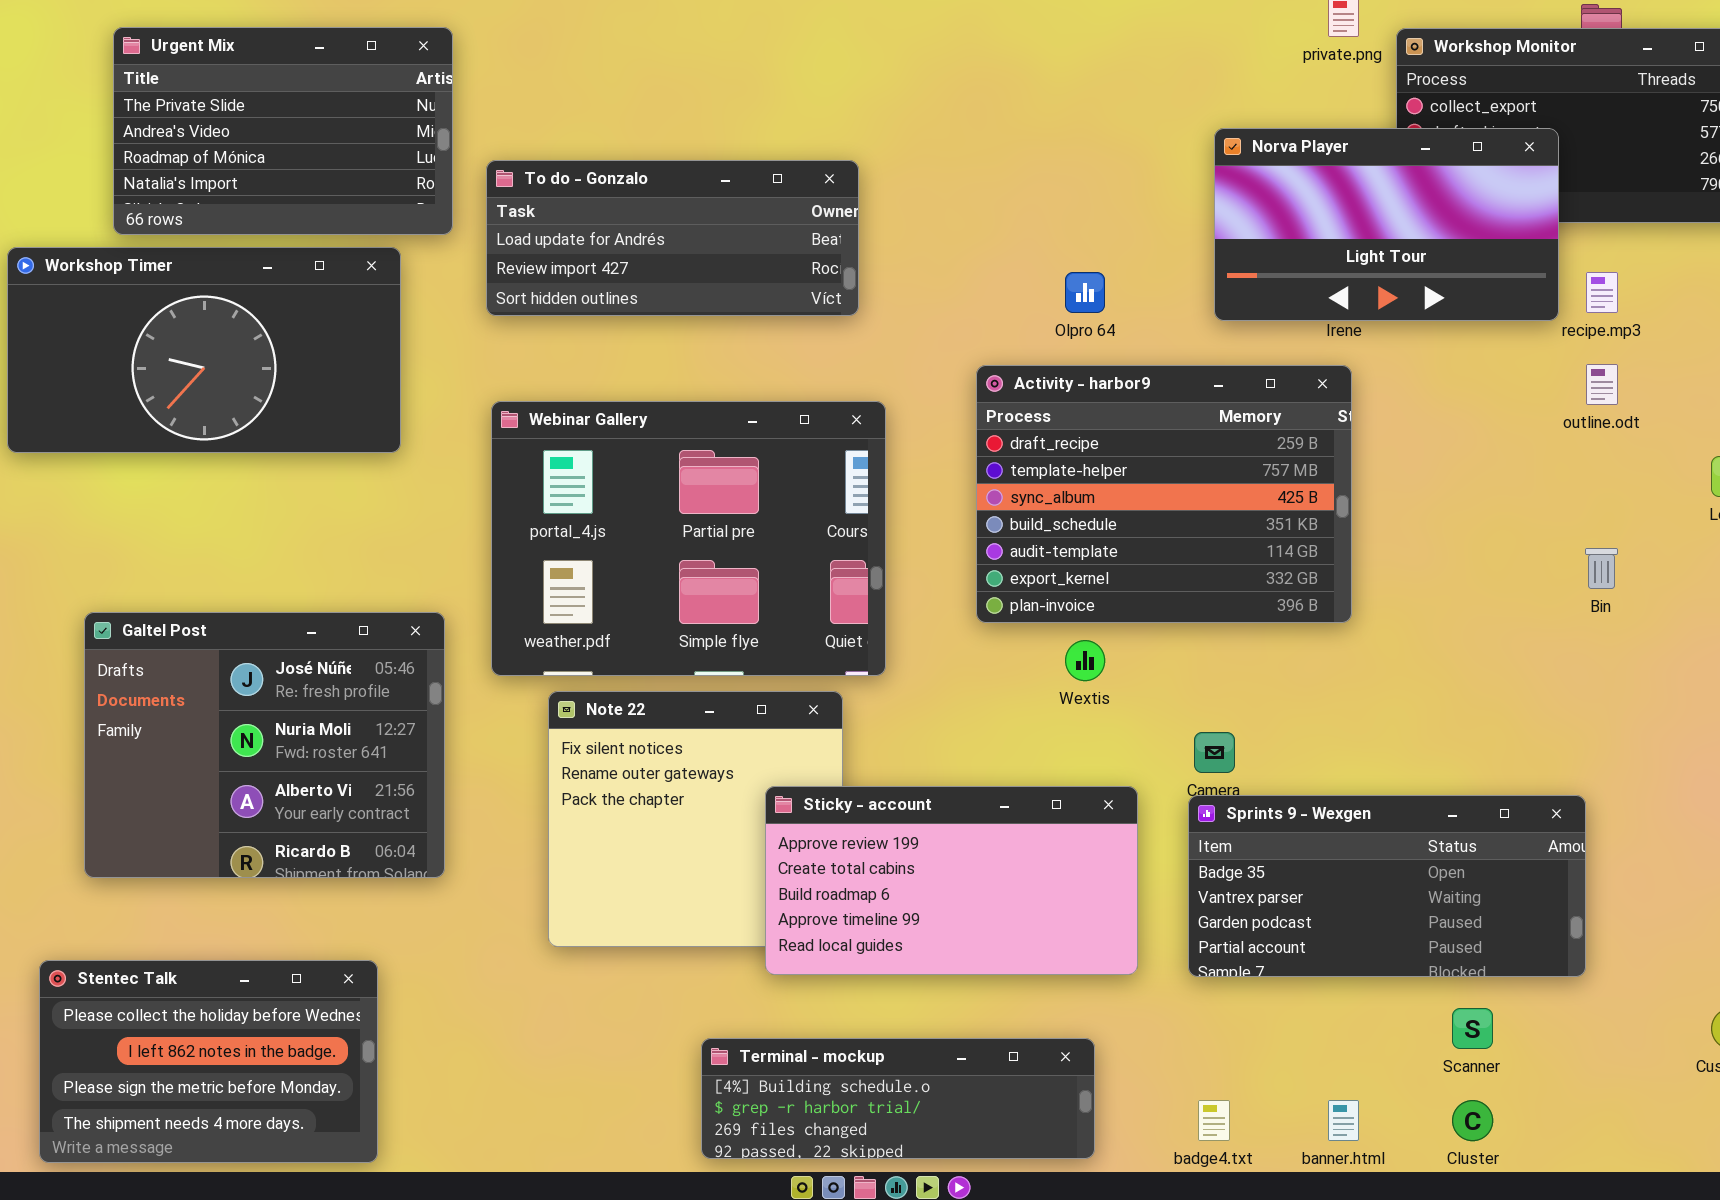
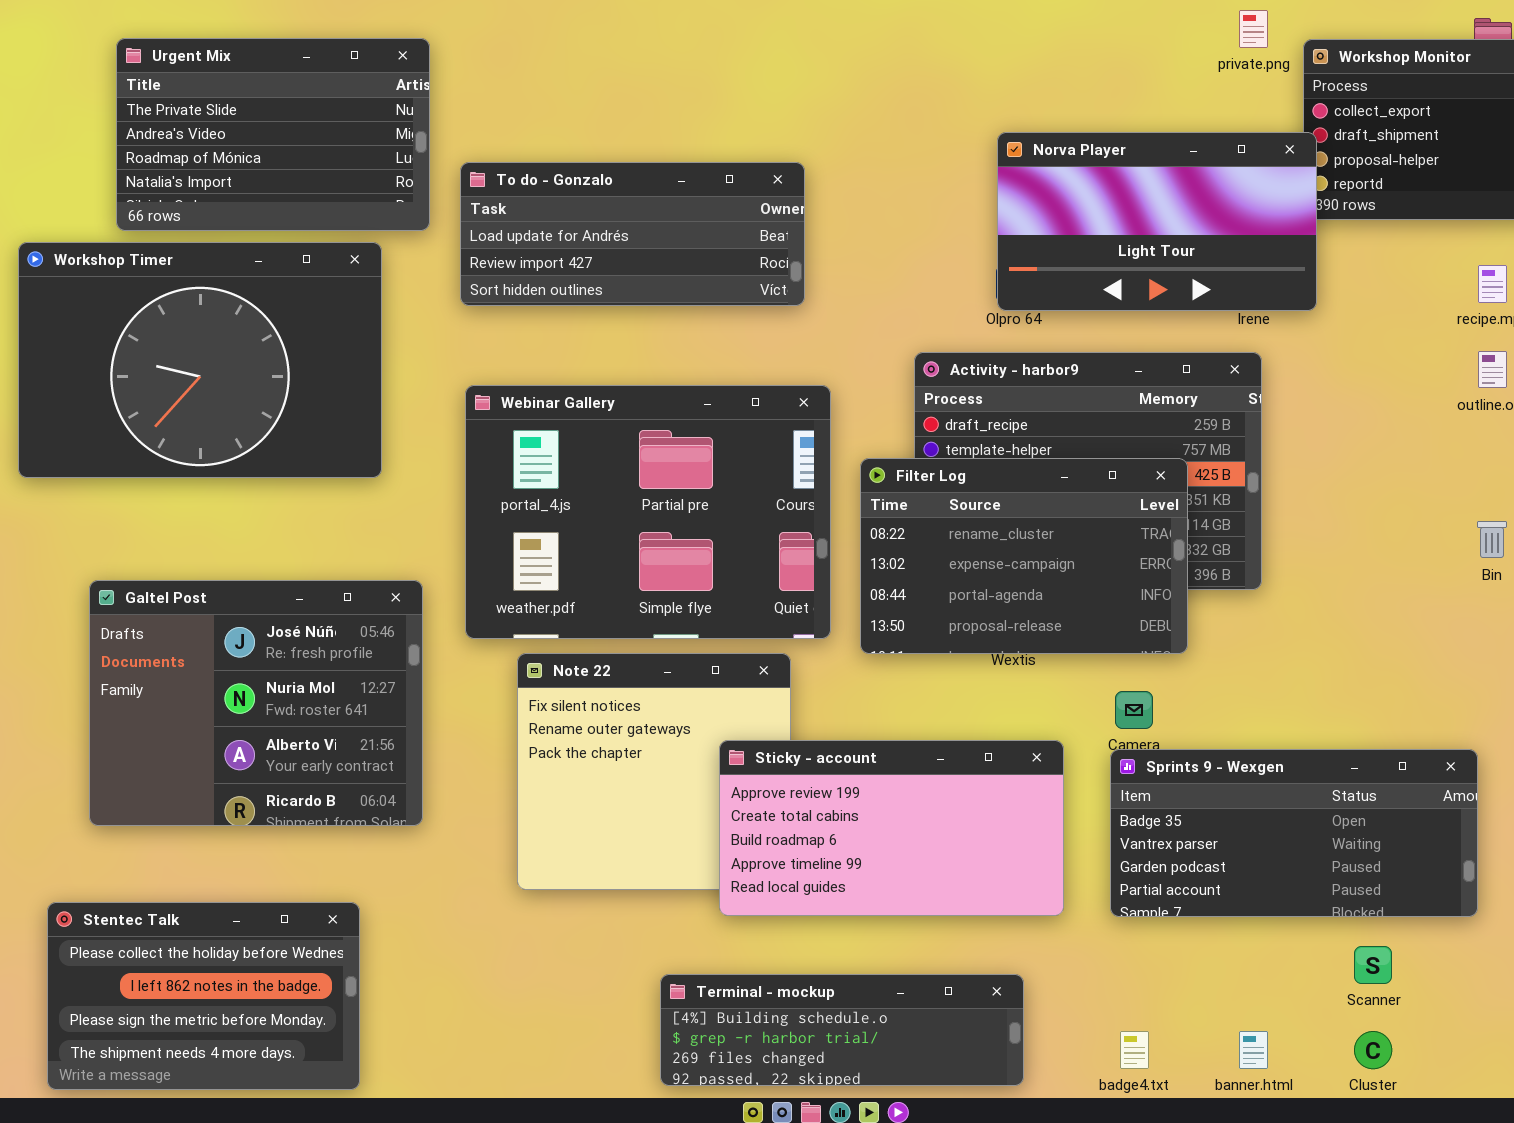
Norva Player: [1214,128,1559,321] -> [997,132,1317,311], moved
Workshop Timer: [7,247,401,453] -> [18,242,382,478], resized
Filter Log: none -> [860,458,1188,654], opened

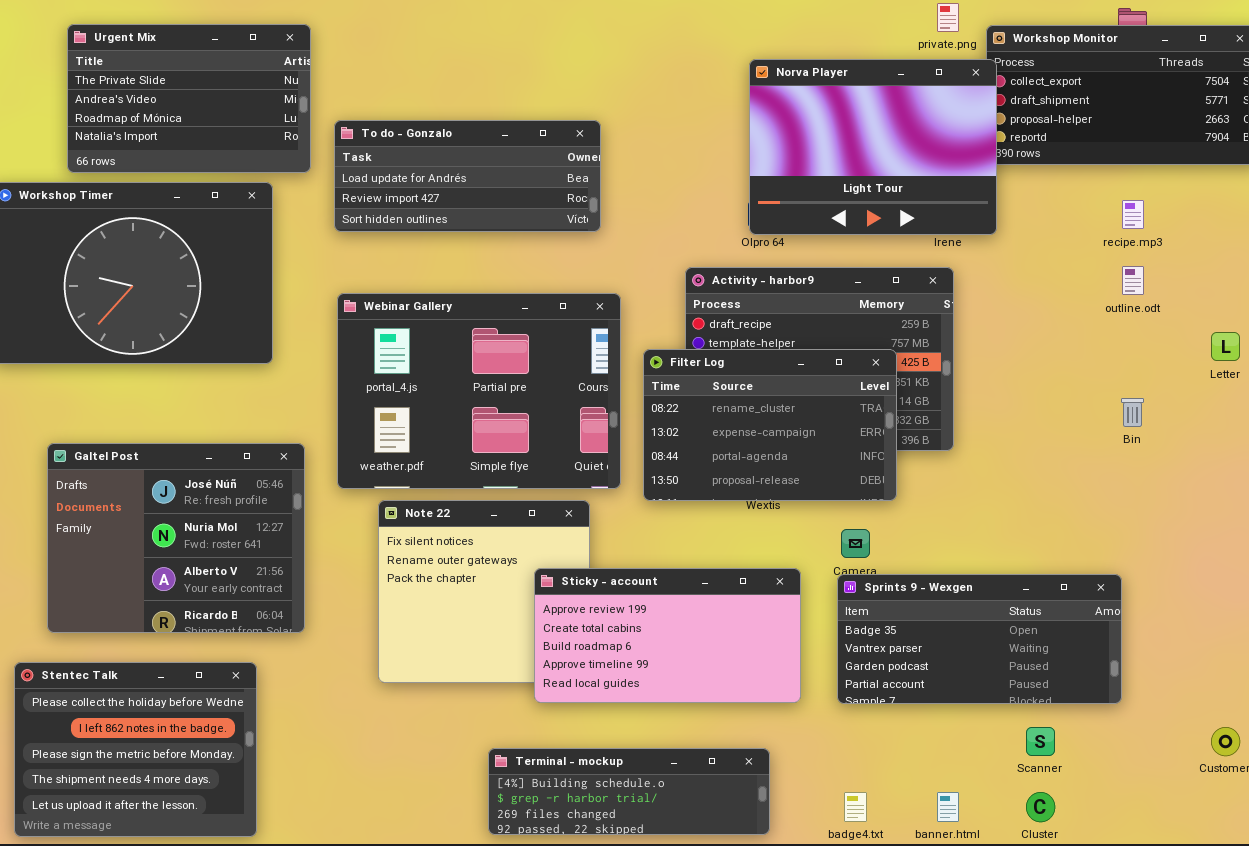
Norva Player: [997,132,1317,311] -> [749,59,997,235], resized
Stentec Talk: [47,902,360,1090] -> [14,662,257,837], resized

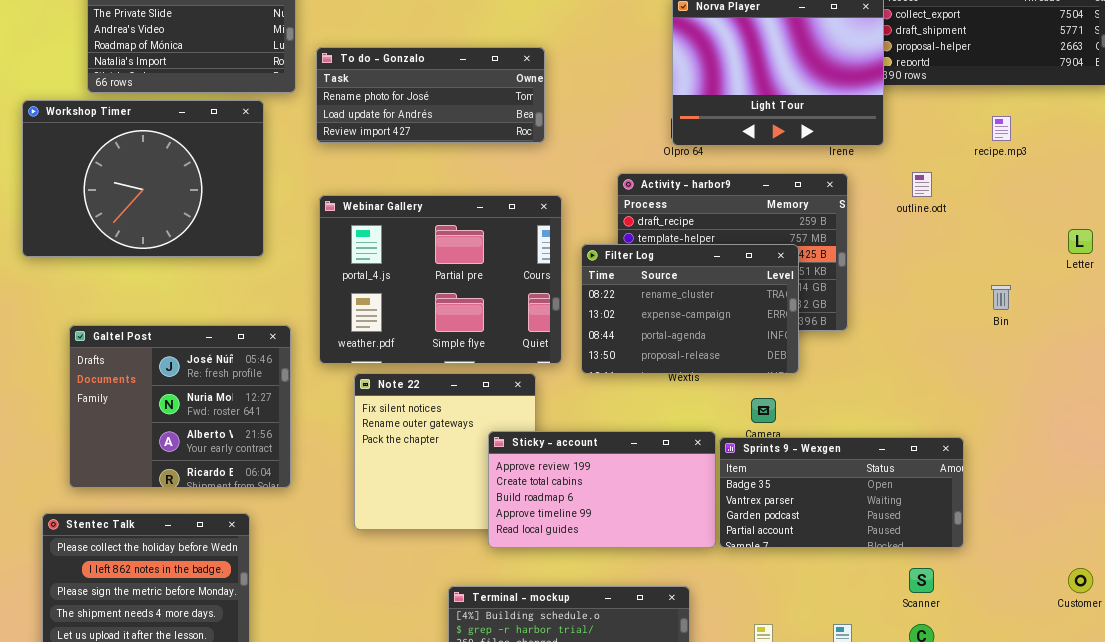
To do - Gonzalo: [334,120,601,232] -> [316,47,545,143], scrolled up 1 row
outline.odt: [1122,266,1144,295] -> [912,172,932,197], moved
Sprints 9 - Wexgen: [837,574,1122,704] -> [719,437,964,548], moved

